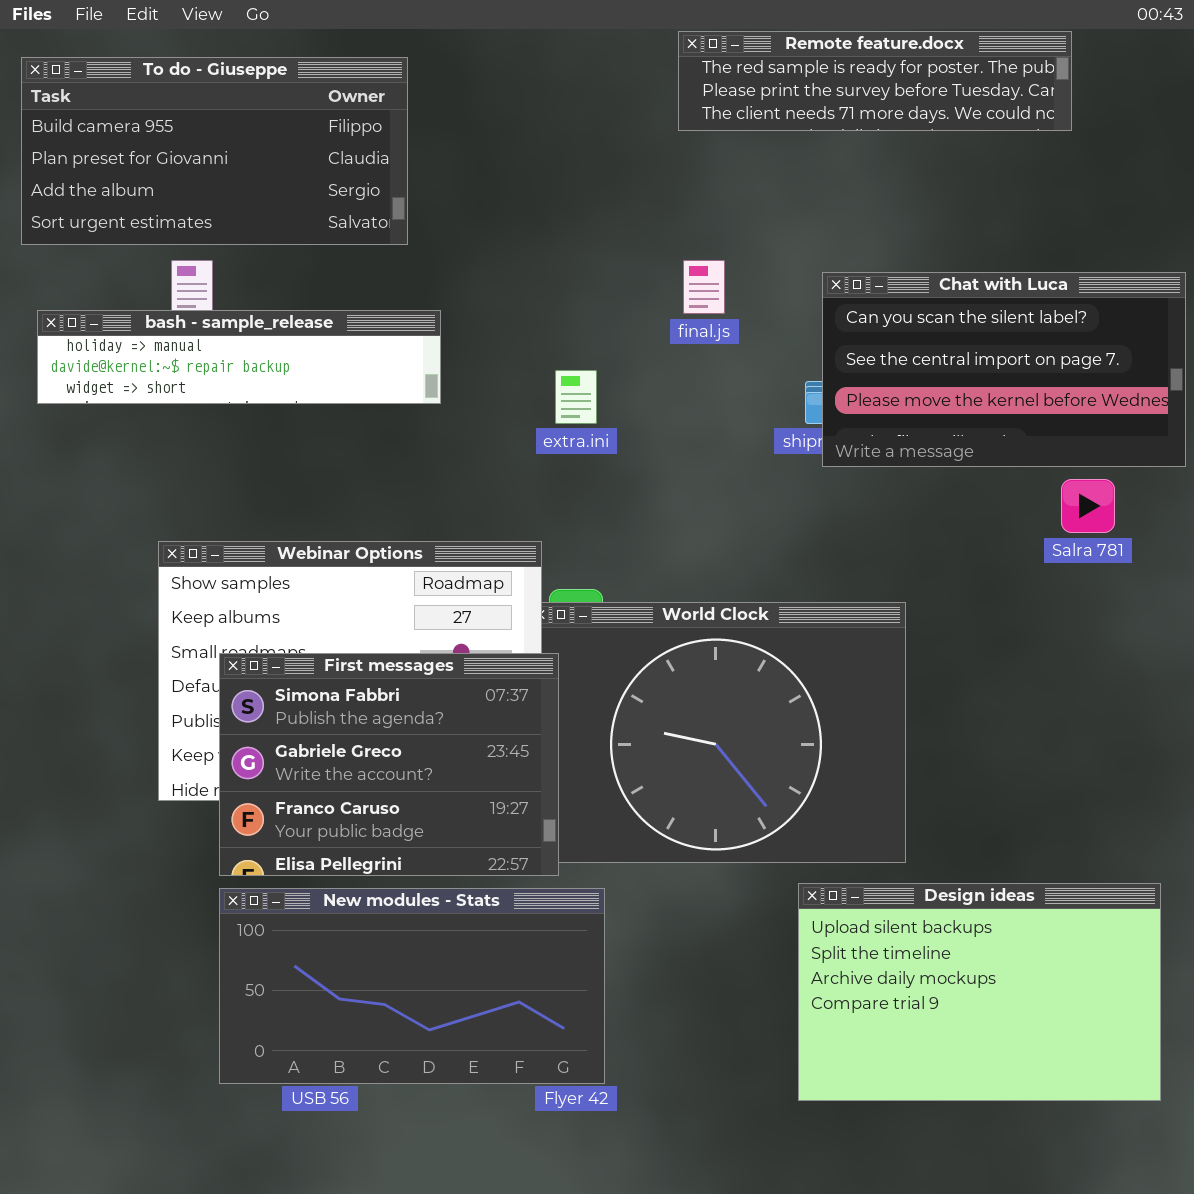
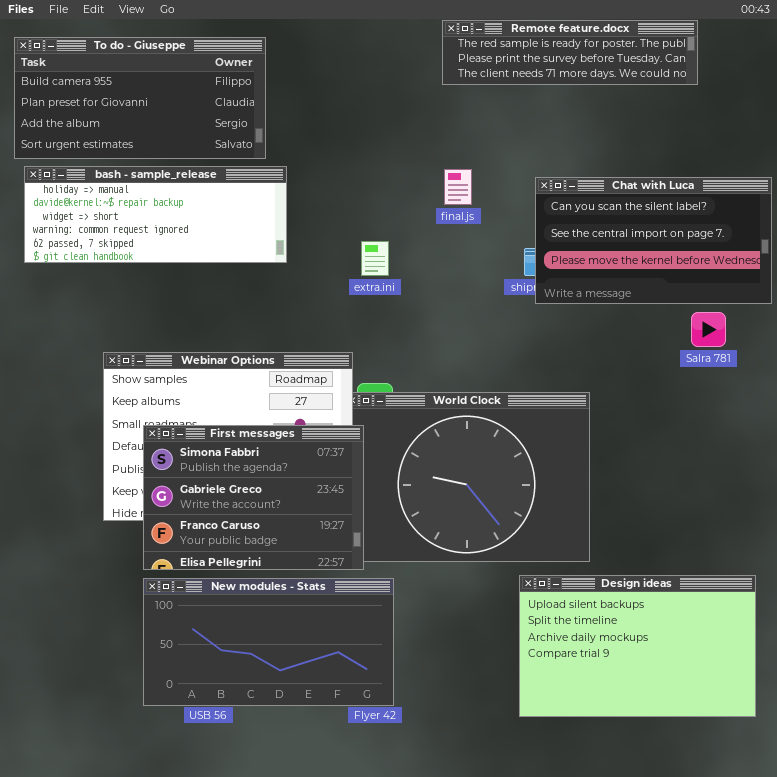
bash - sample_release: [37,310,441,404] -> [24,166,287,263], resized

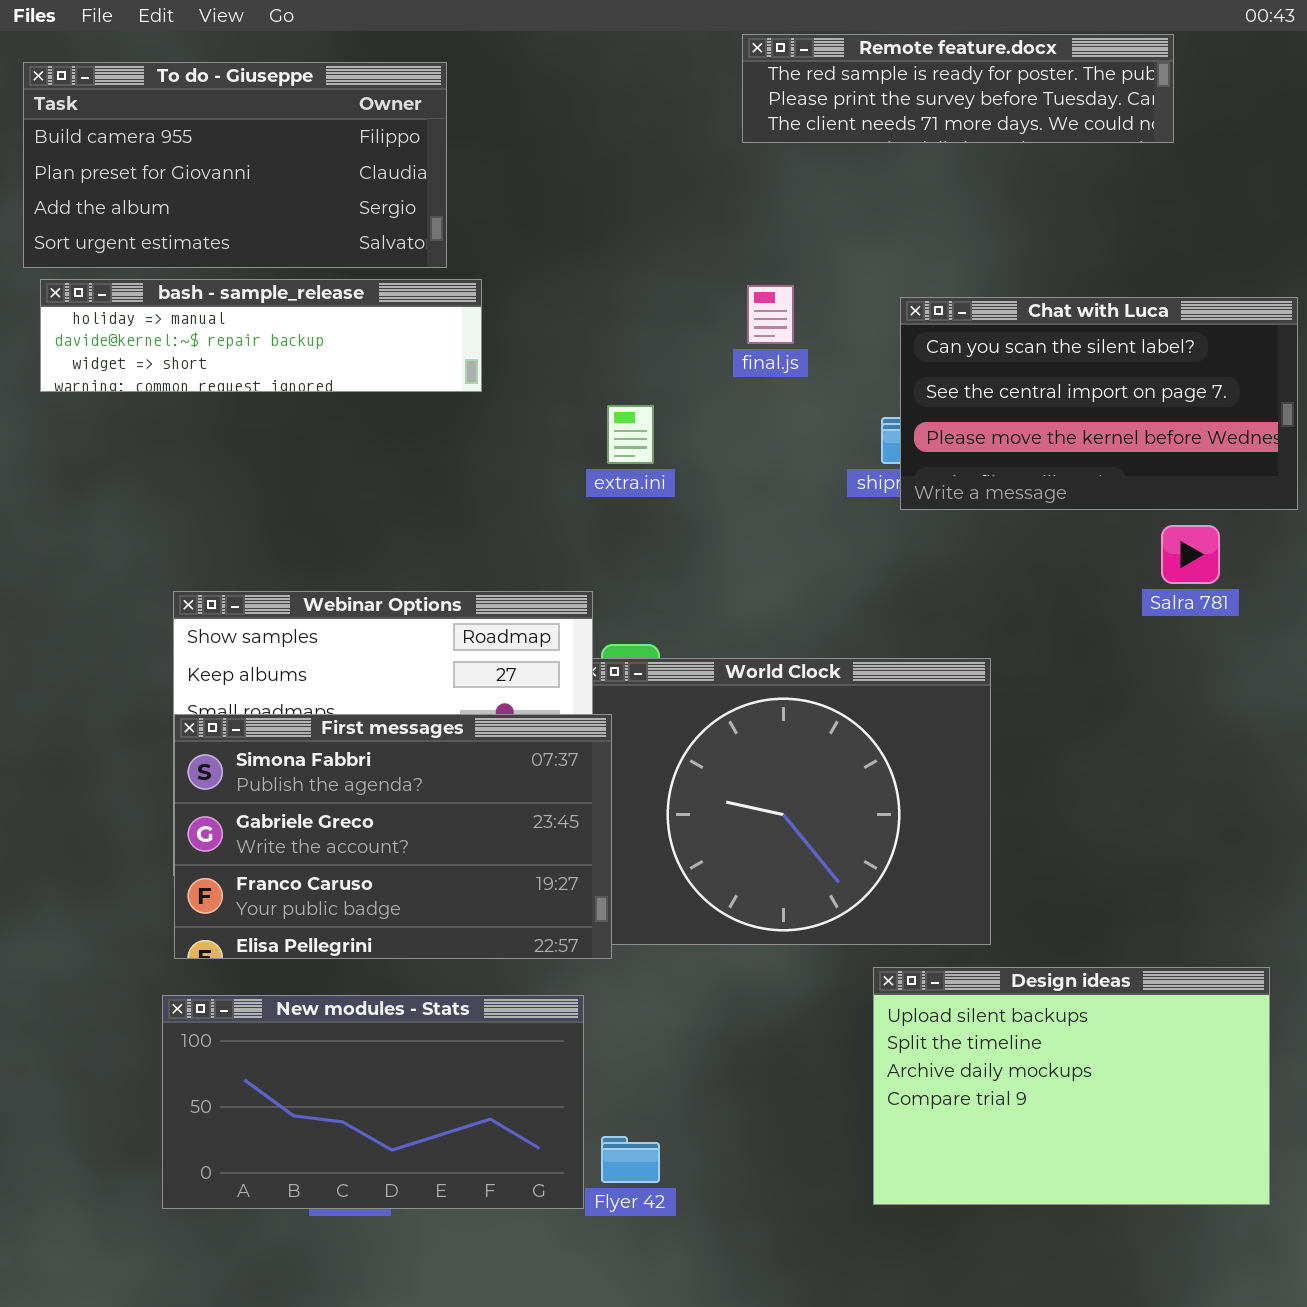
bash - sample_release: [24,166,287,263] -> [40,279,482,392], resized
First messages: [143,425,364,570] -> [174,714,612,959], resized
New modules - Stats: [143,578,394,706] -> [162,995,584,1209], moved

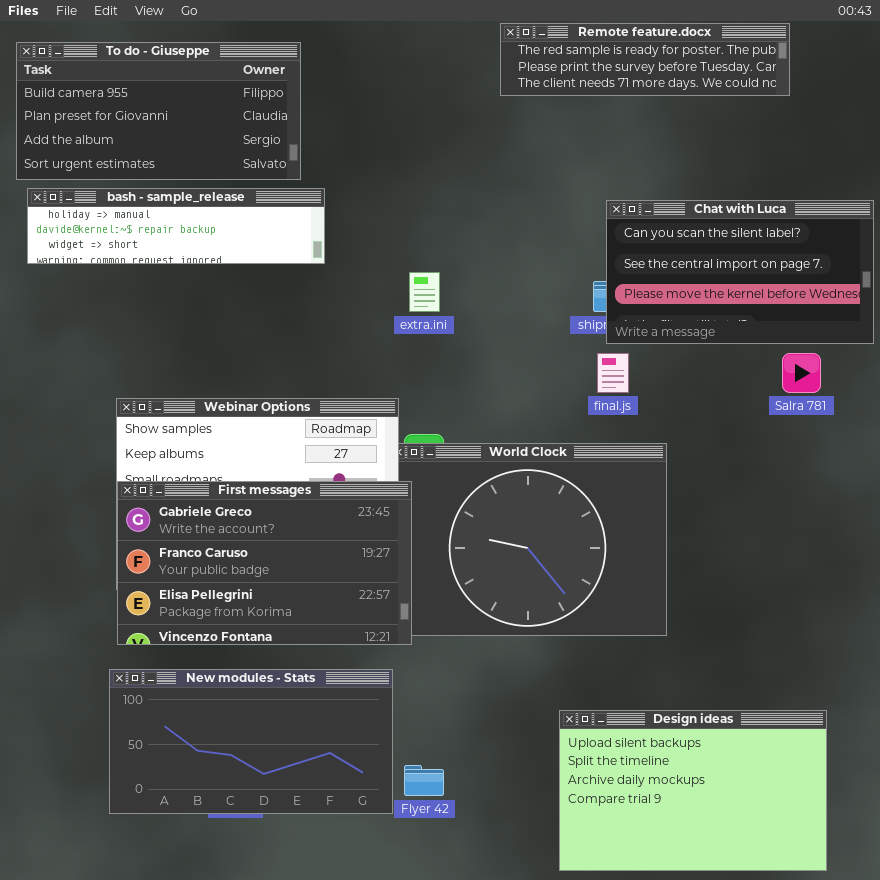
final.js: [747,285,794,344] -> [597,353,629,393], moved
First messages: [174,714,612,959] -> [117,481,412,645], scrolled down 1 row
Design ideas: [873,967,1270,1205] -> [559,710,827,871], moved

